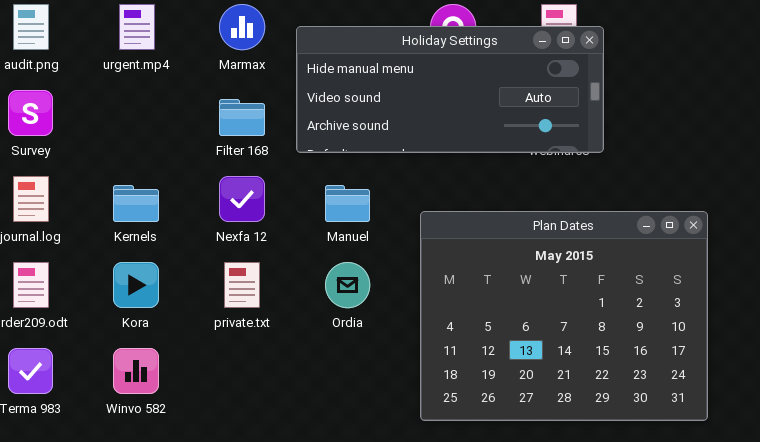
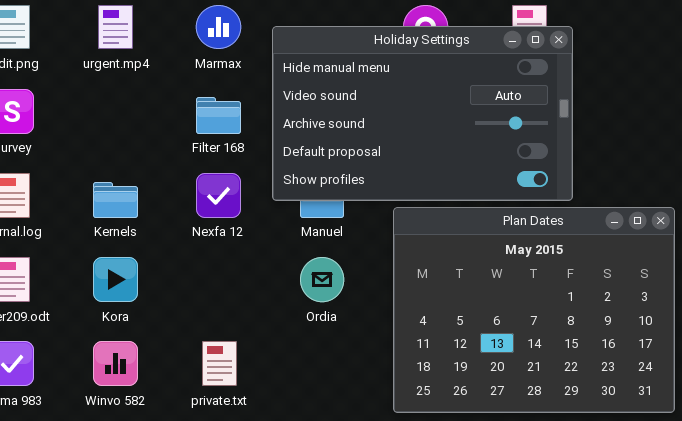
Holiday Settings: [296,26,604,153] -> [272,26,573,201], resized
private.txt: [224,262,260,308] -> [202,341,237,386], moved

